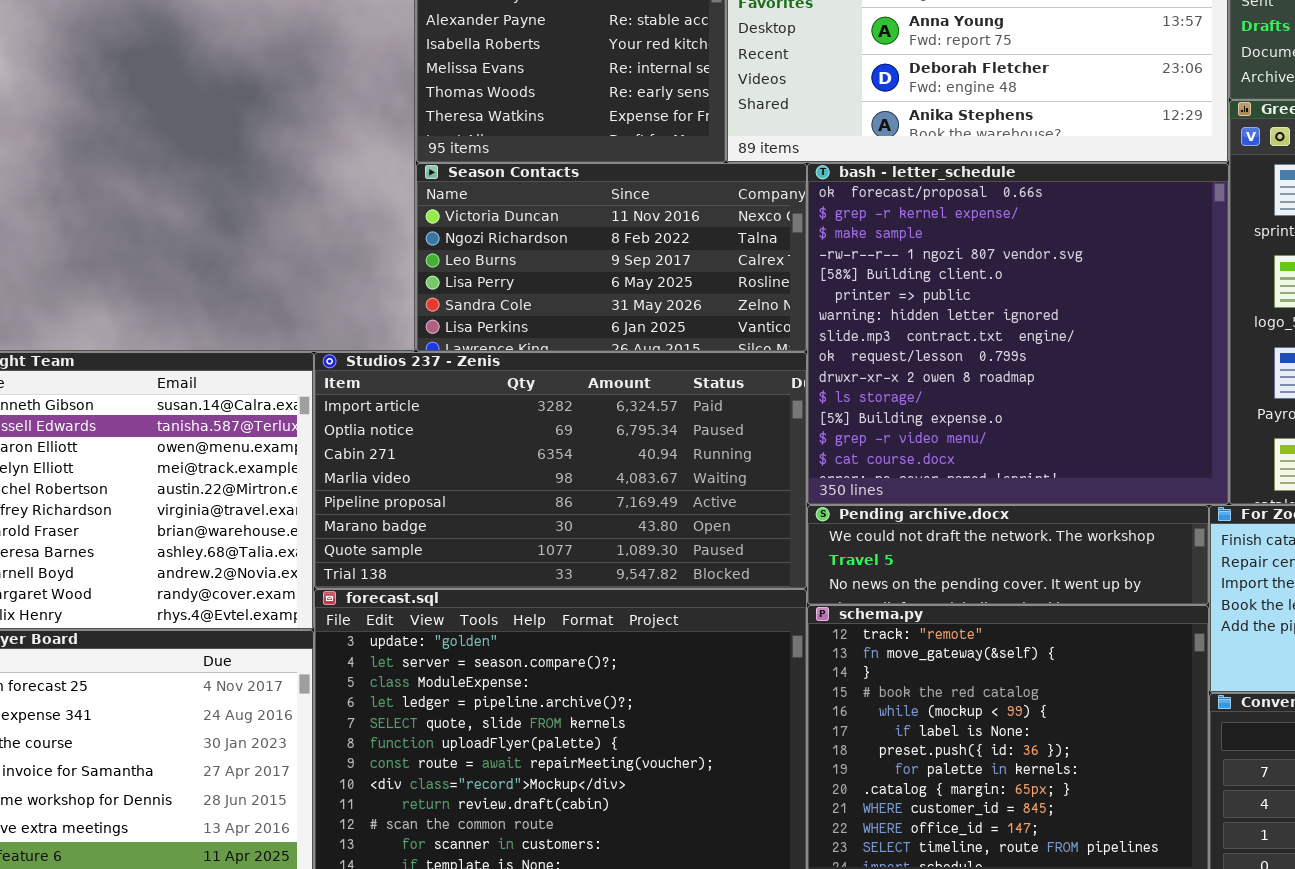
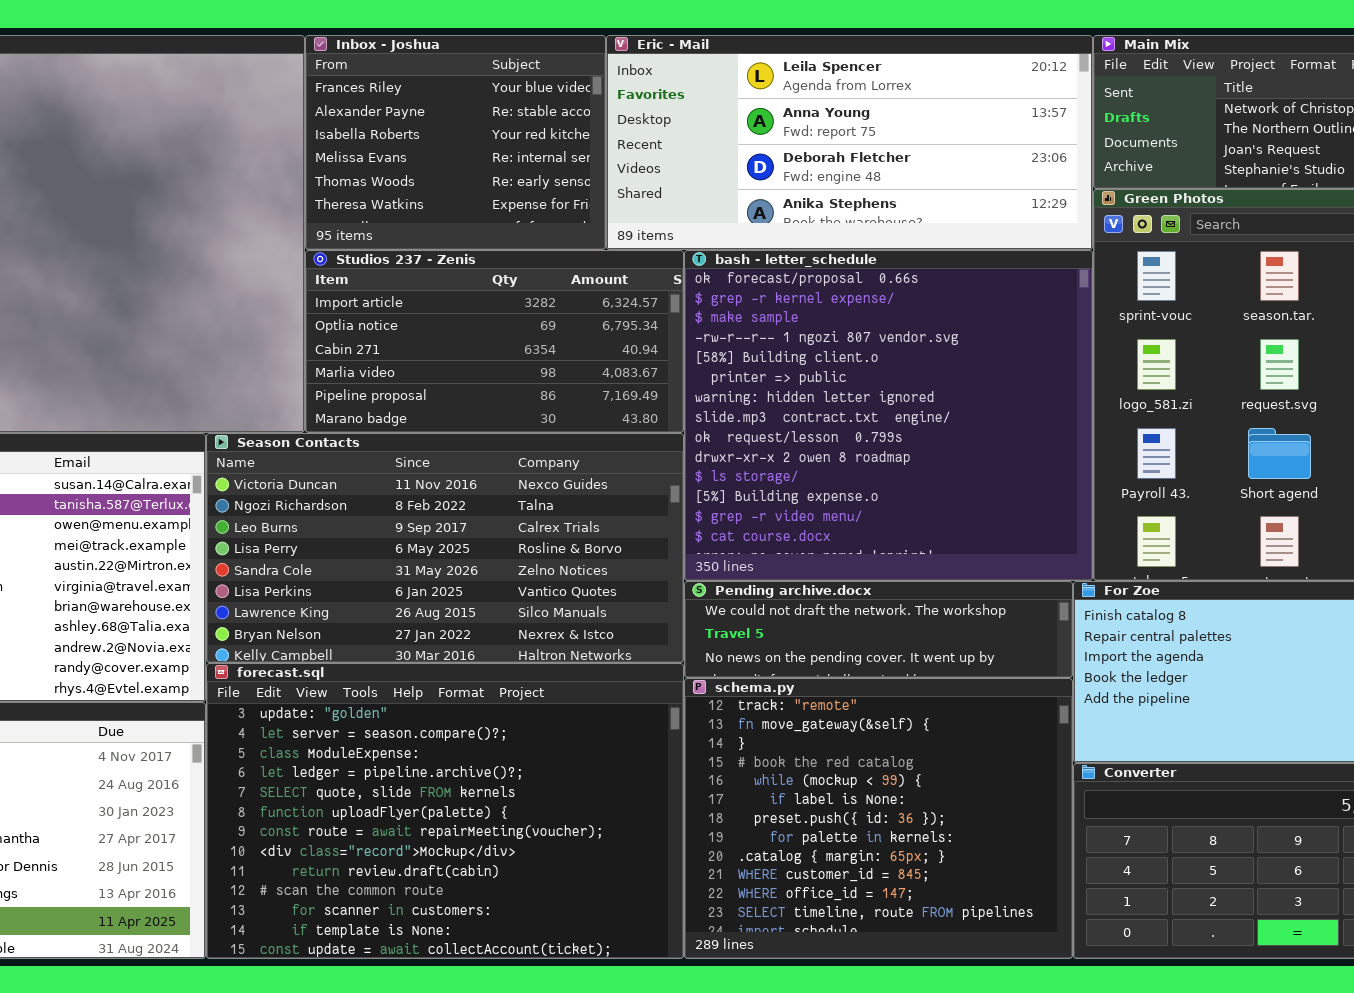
Season Contacts: [416,163,807,352] -> [206,433,684,663], moved, resized
Studios 237 - Zenis: [314,352,807,589] -> [305,250,684,433], moved, resized

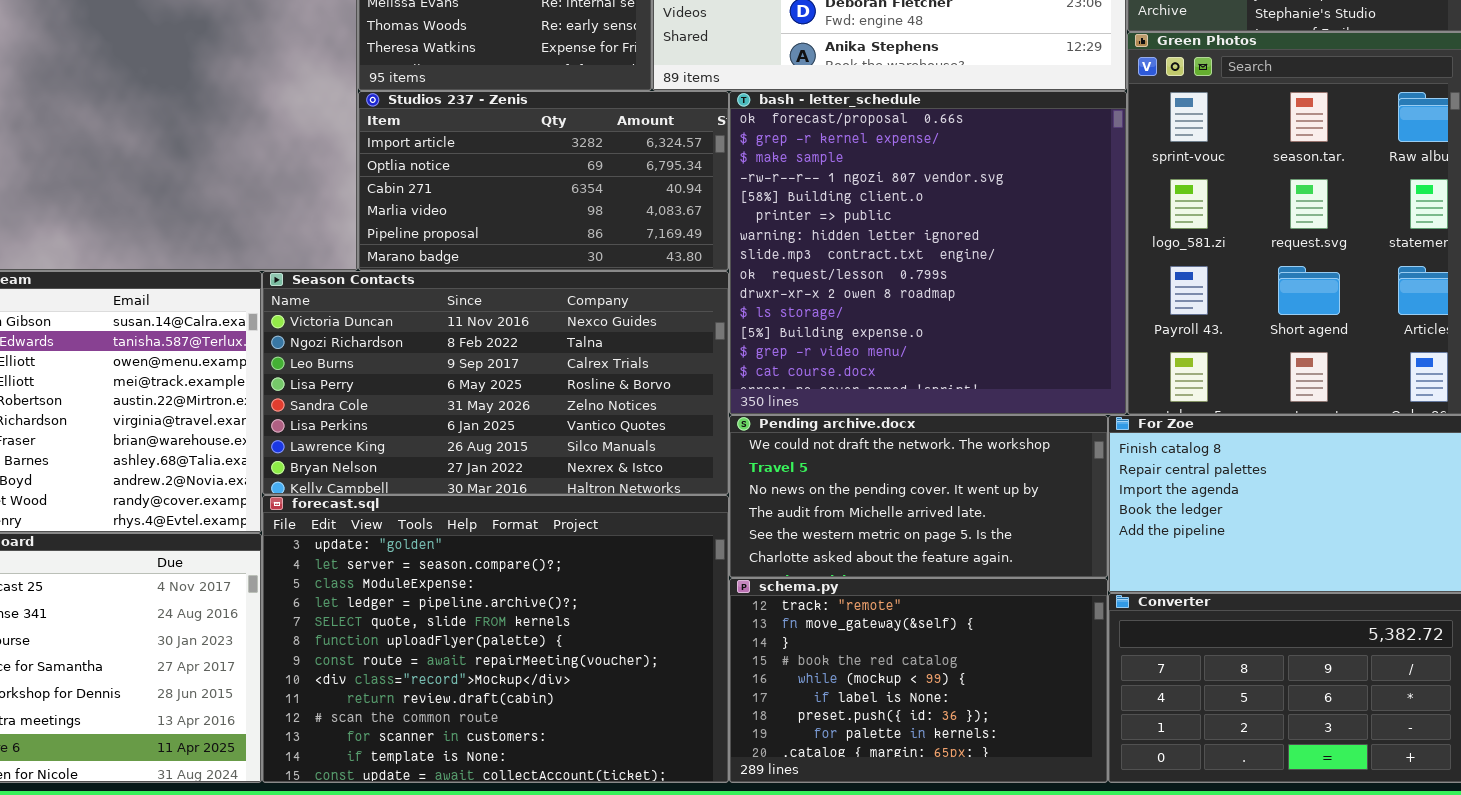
Pending archive.docx: [684,581,1073,678] -> [729,415,1108,578], resized
schema.py: [684,678,1073,959] -> [729,578,1108,783], resized

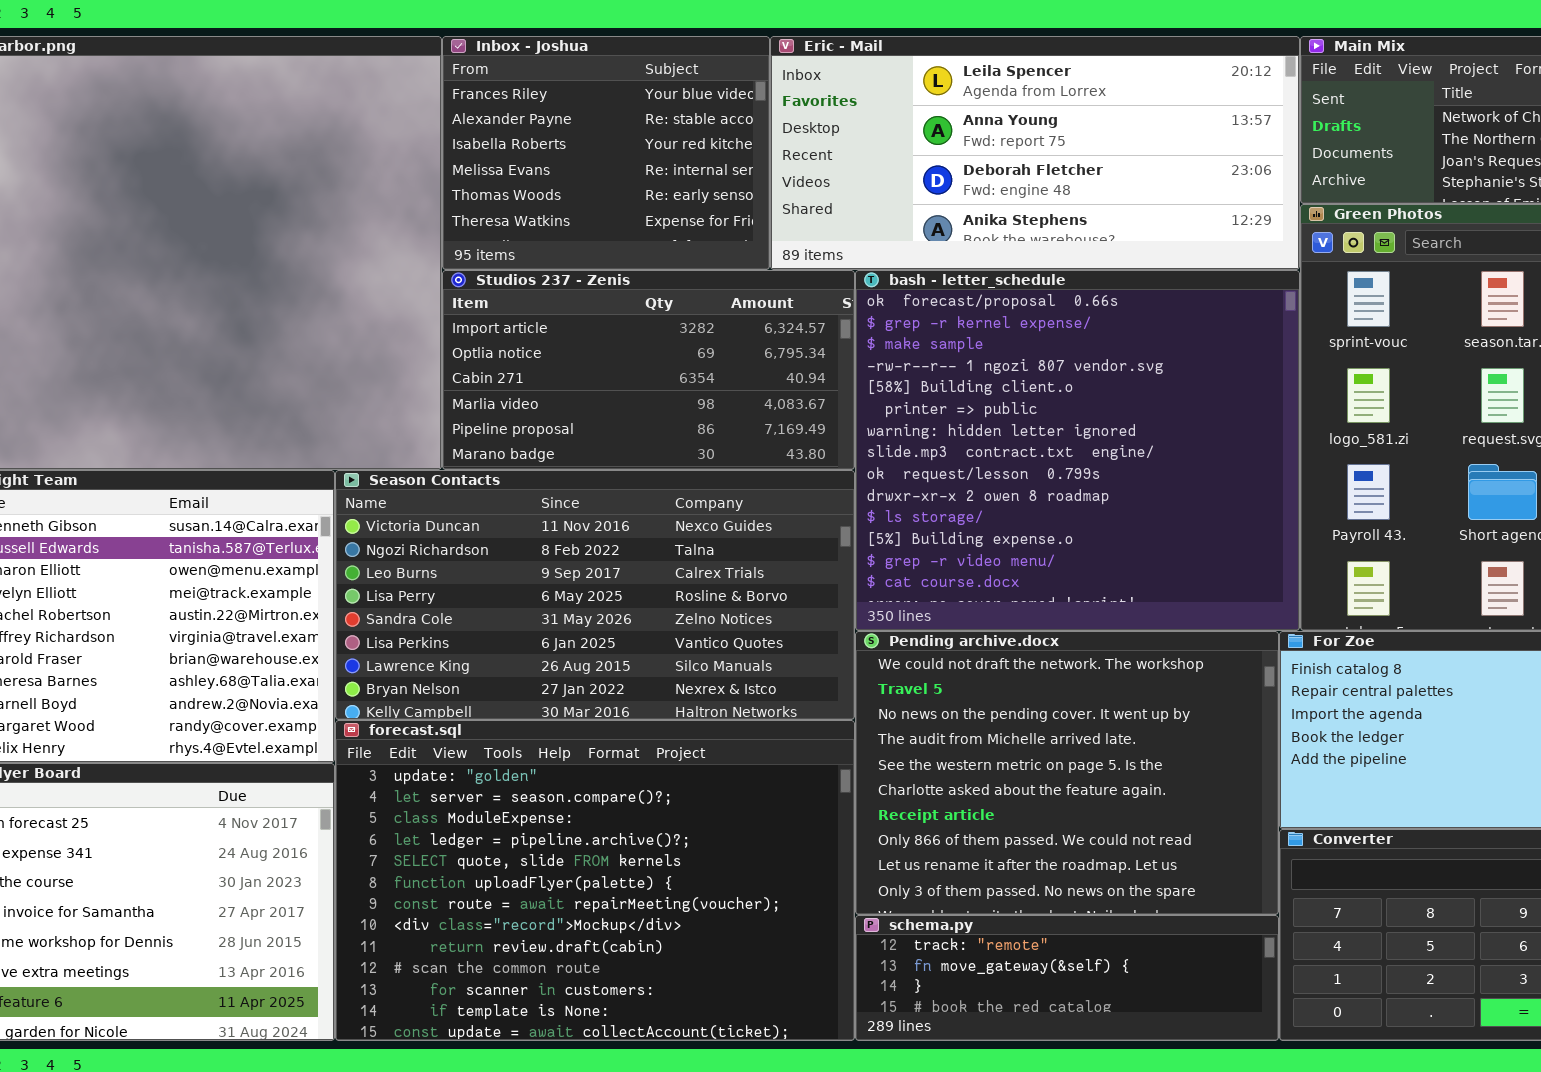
Pending archive.docx: [729,415,1108,578] -> [855,631,1279,915], resized
schema.py: [729,578,1108,783] -> [855,915,1279,1041], resized

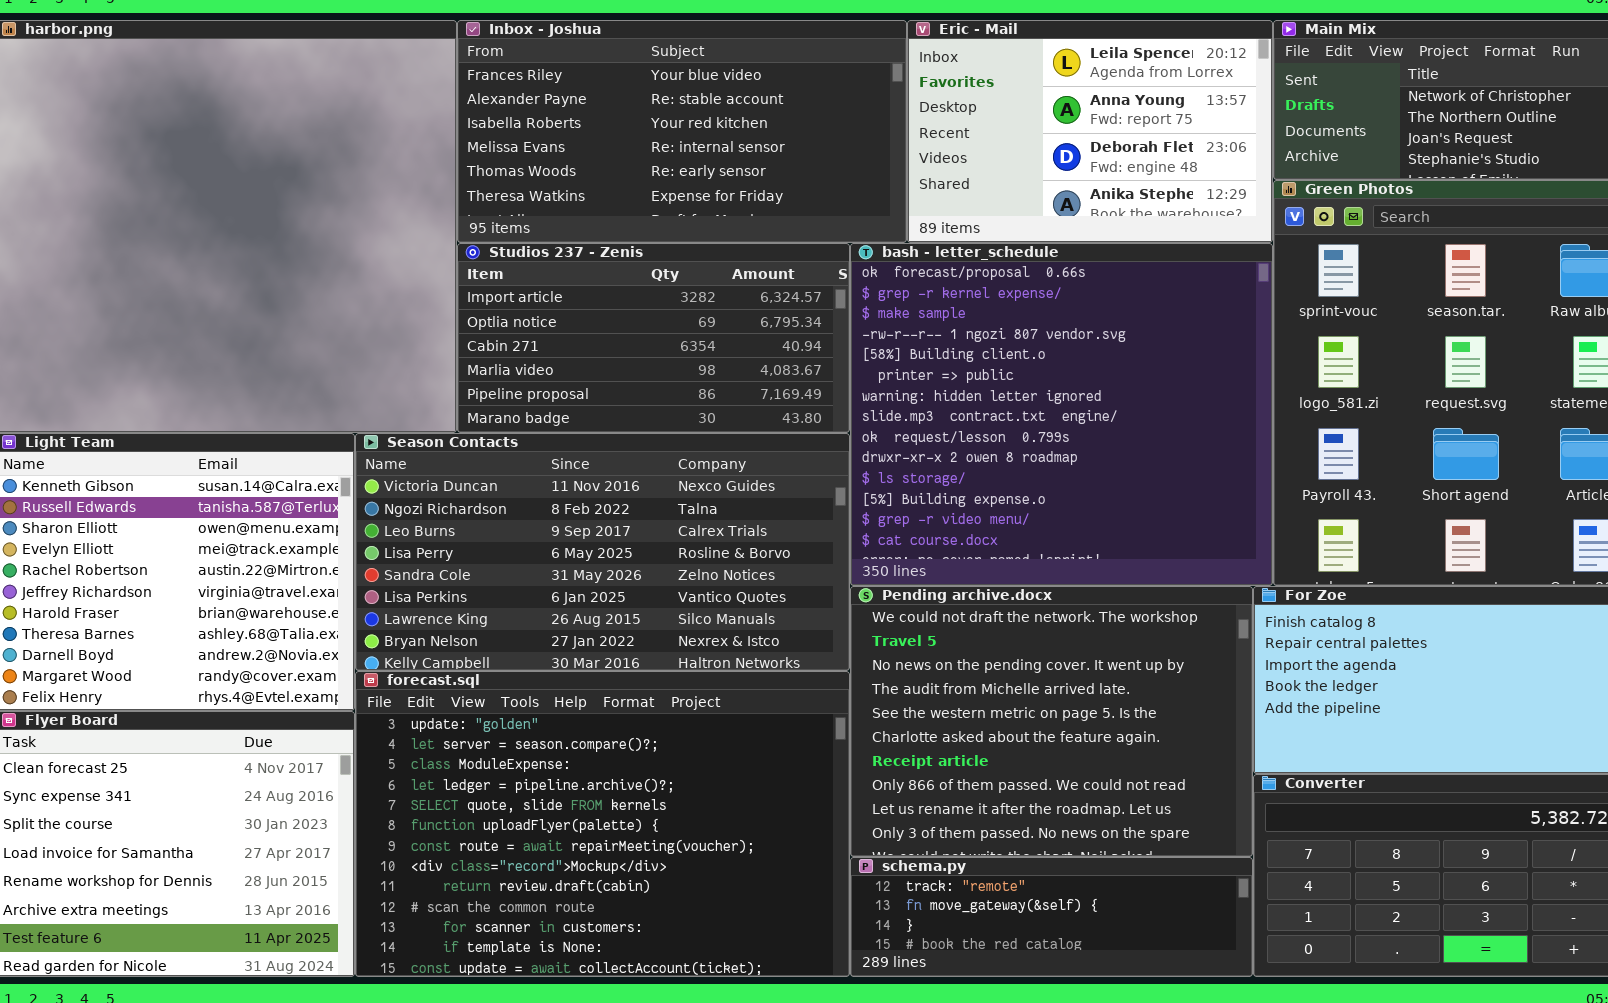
Inbox - Joshua: [442,36,770,270] -> [457,20,907,243], resized
Eric - Mail: [770,36,1300,270] -> [907,20,1273,243], resized

